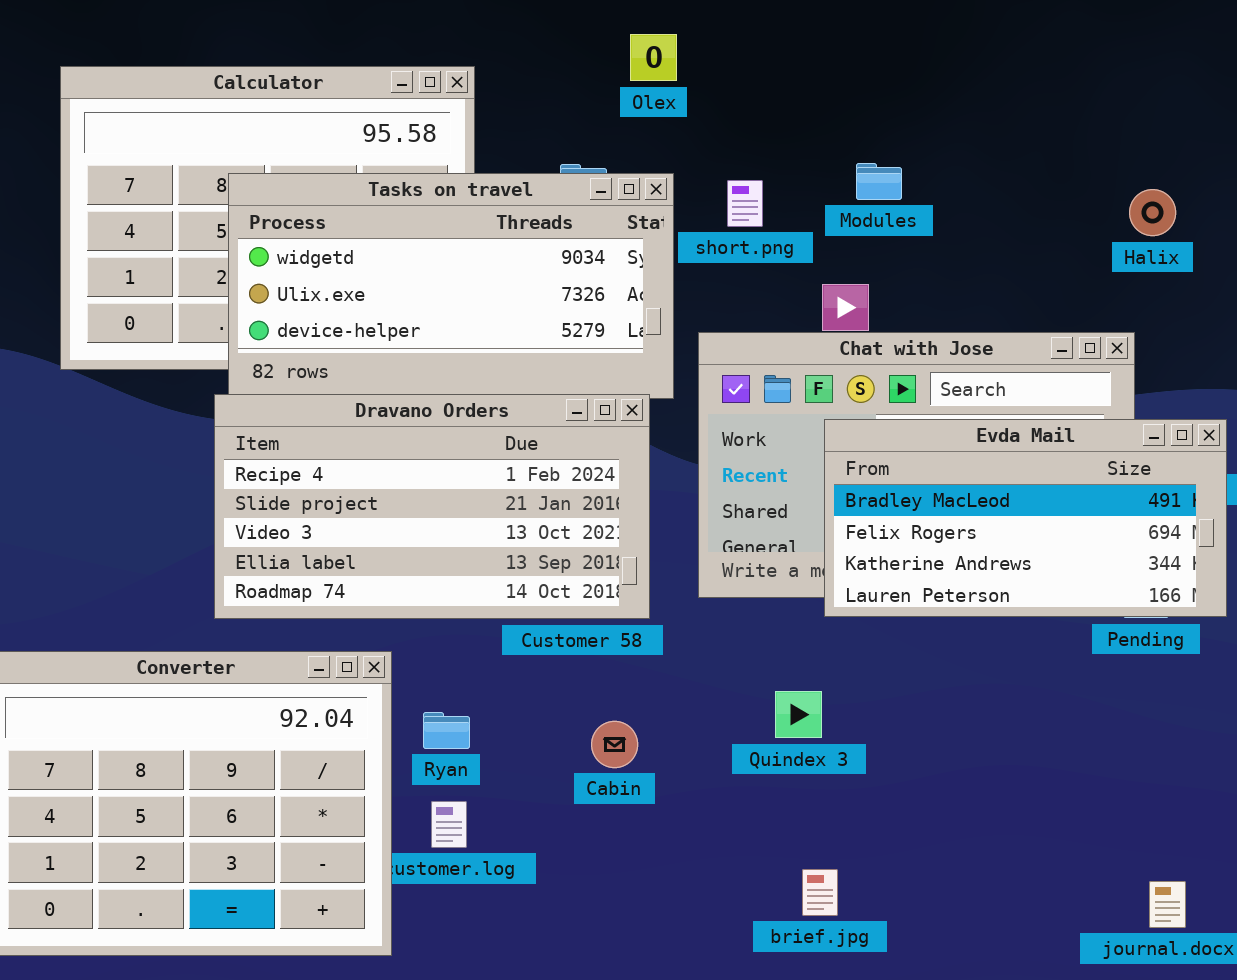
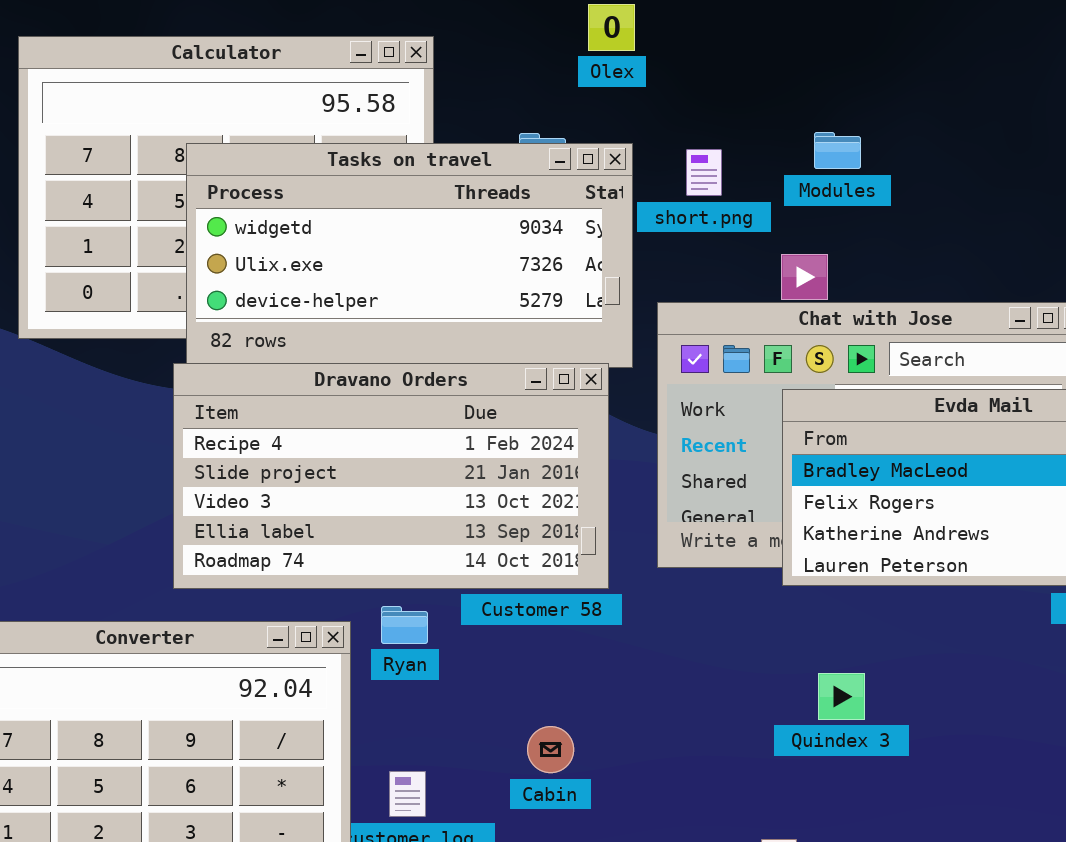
Quindex 3: [775,691,822,738] -> [818,673,865,720], moved
Ryan: [423,712,470,749] -> [381,606,428,644], moved
Cabin: [591,721,638,768] -> [527,726,574,773], moved

